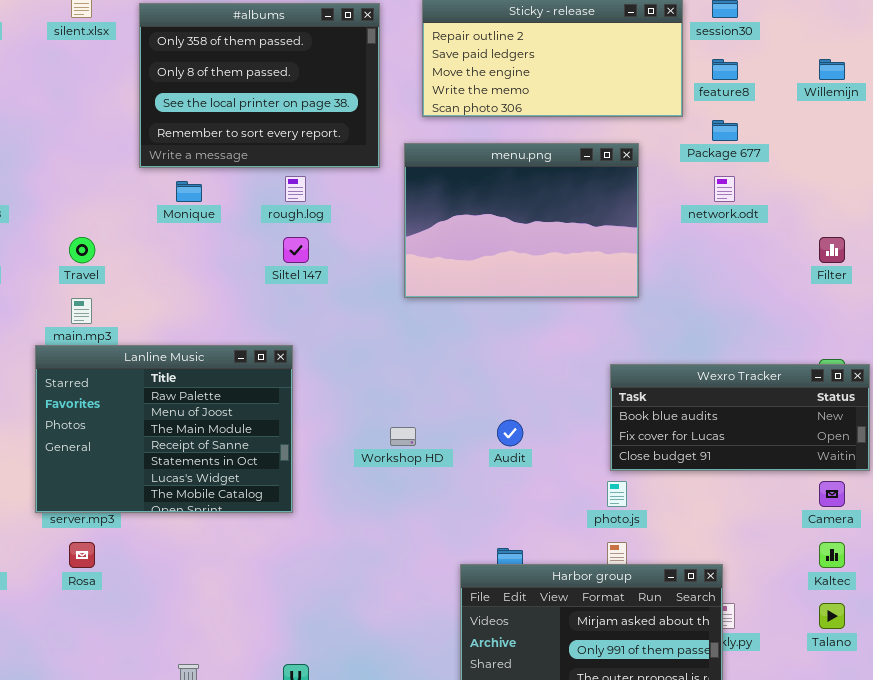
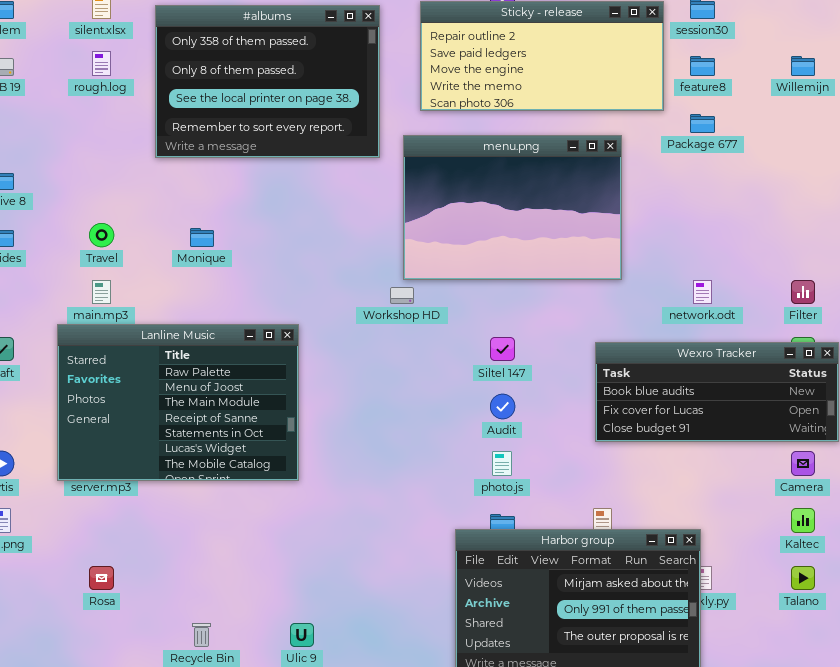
rough.log: [285,176,306,202] -> [92,51,111,76], moved
network.odt: [714,176,735,202] -> [693,280,712,304], moved
Monique: [176,181,202,202] -> [190,228,214,247], moved
Siltel 147: [283,237,309,263] -> [490,337,515,361], moved
Filter: [819,237,845,263] -> [791,280,815,304], moved
Workshop HD: [390,427,416,446] -> [390,287,414,304], moved
photo.js: [607,481,627,507] -> [492,451,512,476], moved
Rosa: [69,542,95,568] -> [89,566,114,590], moved

